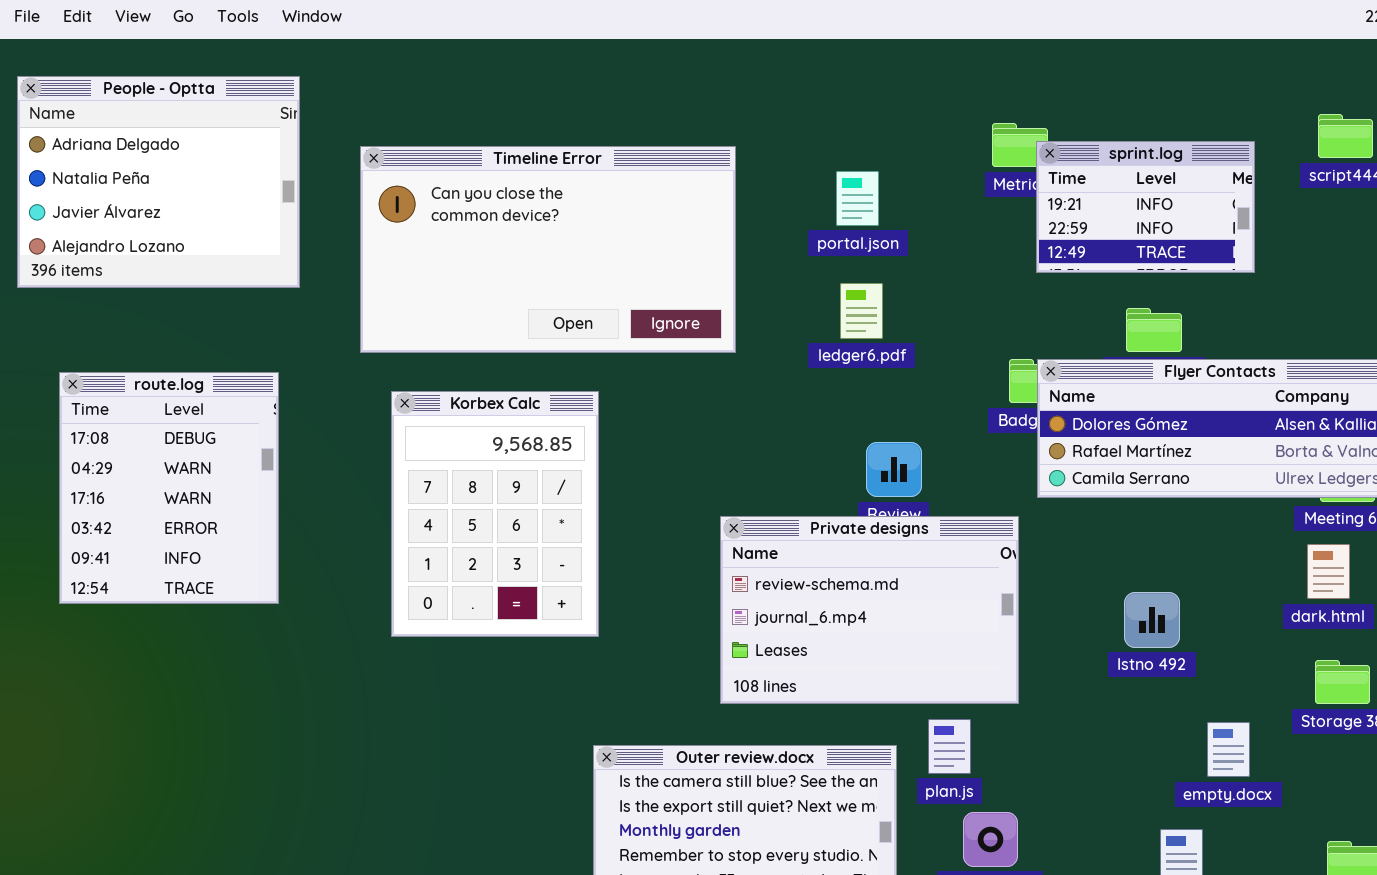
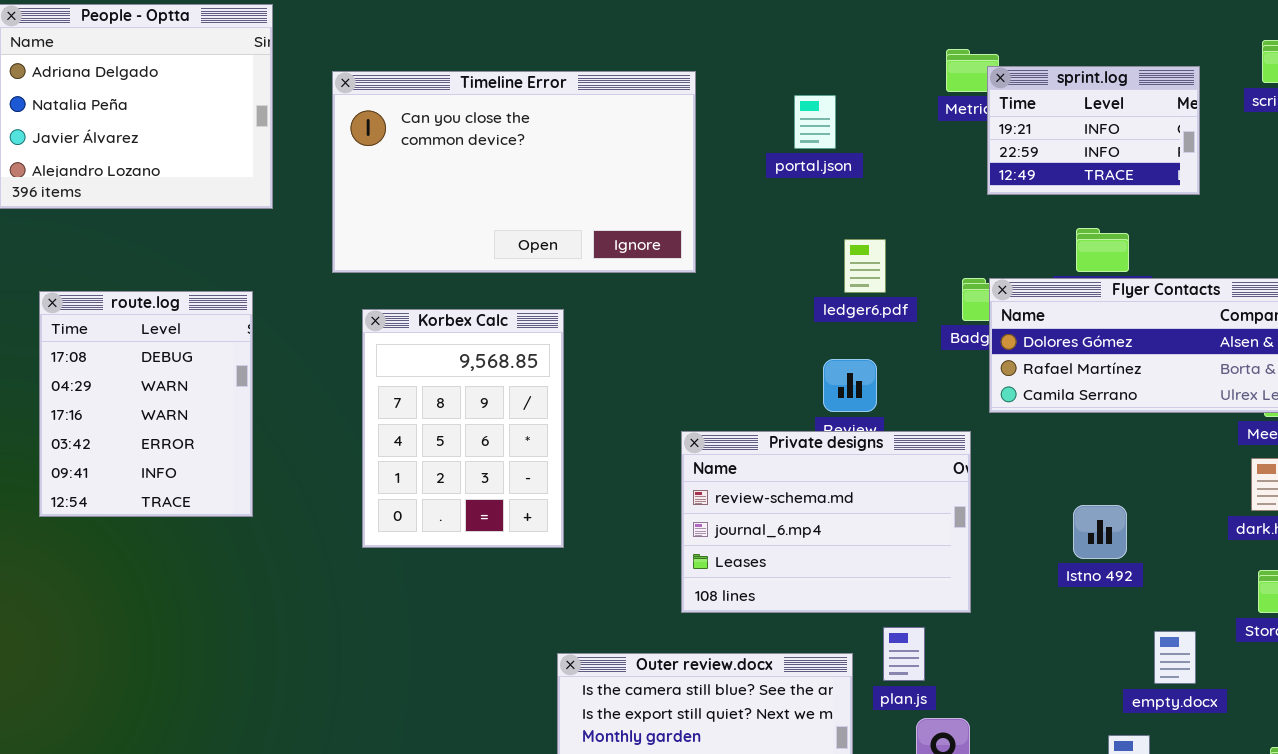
ledger6.pdf: [840,283,883,339] -> [844,239,886,293], moved

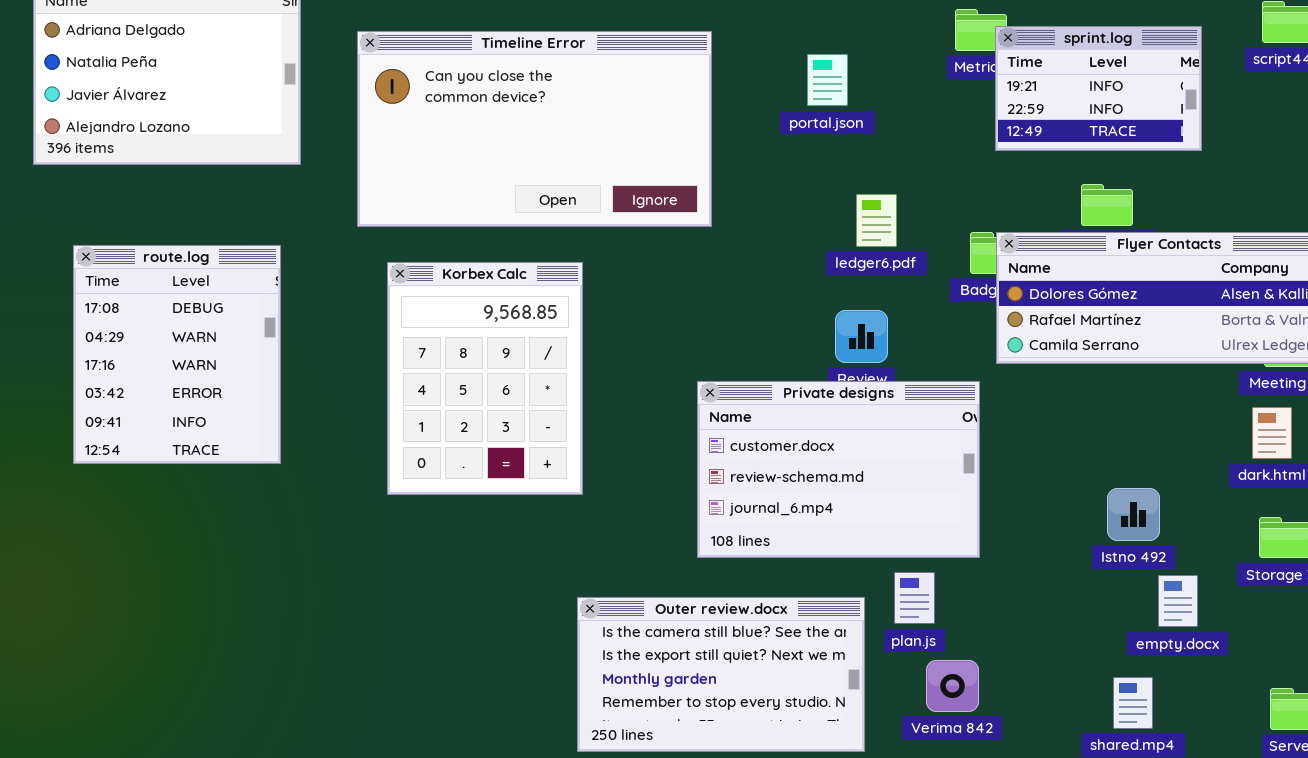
Private designs: [681,431,971,613] -> [697,381,980,558], scrolled up 1 row
Istno 492: [1073,505,1127,559] -> [1107,488,1160,541], moved

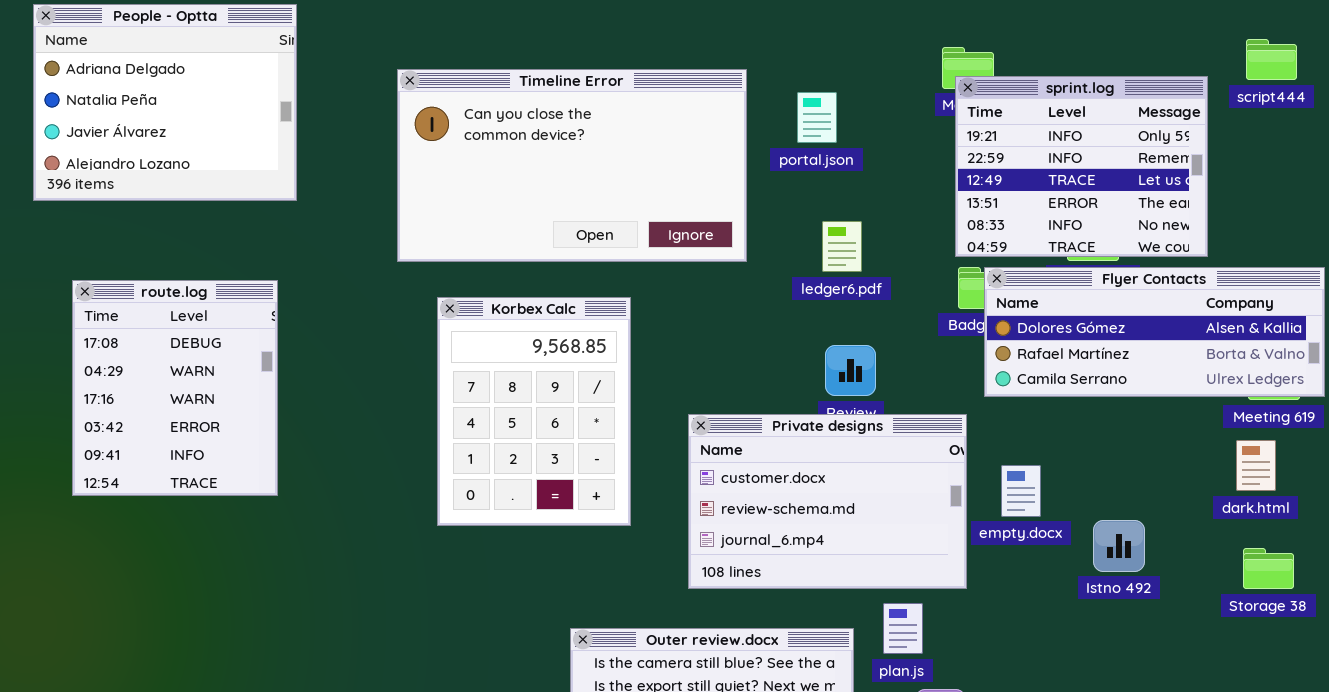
sprint.log: [995,26,1202,151] -> [955,76,1208,257], moved, resized
Timeline Error: [357,31,712,227] -> [397,69,747,262], moved
ledger6.pdf: [856,194,897,247] -> [822,221,862,272], moved
Korbex Calc: [387,262,583,495] -> [437,297,631,526], moved
empty.docx: [1158,575,1198,627] -> [1001,465,1041,517], moved

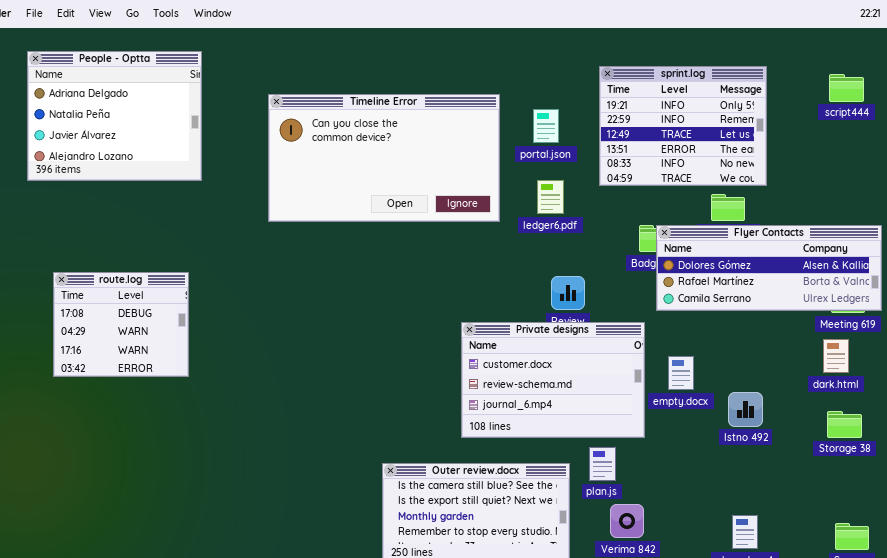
sprint.log: [955,76,1208,257] -> [599,66,767,186], moved
ledger6.pdf: [822,221,862,272] -> [537,180,564,214], moved
route.log: [72,280,278,496] -> [53,272,189,377], resized
Korbex Calc: [437,297,631,526] -> none, closed

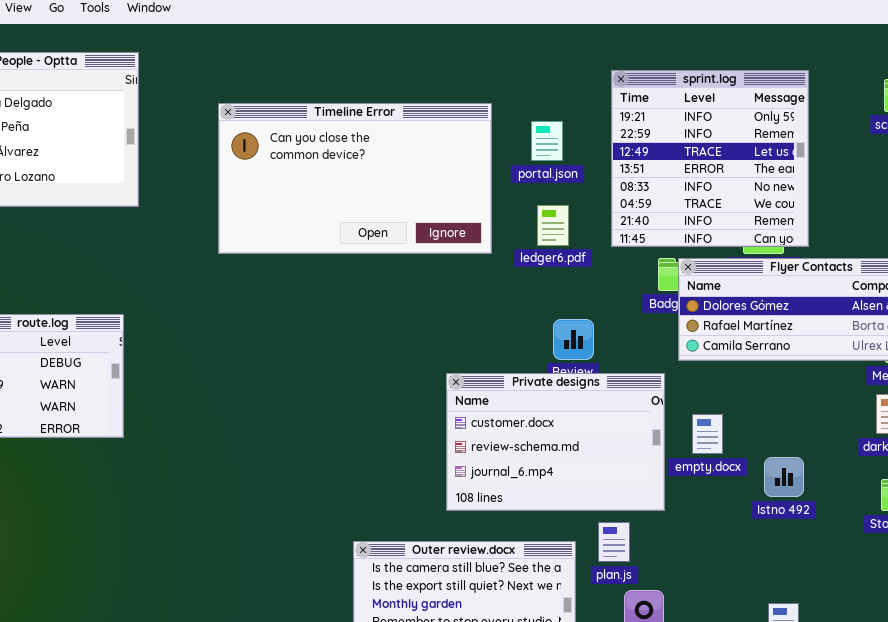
sprint.log: [599,66,767,186] -> [611,70,809,247], resized

